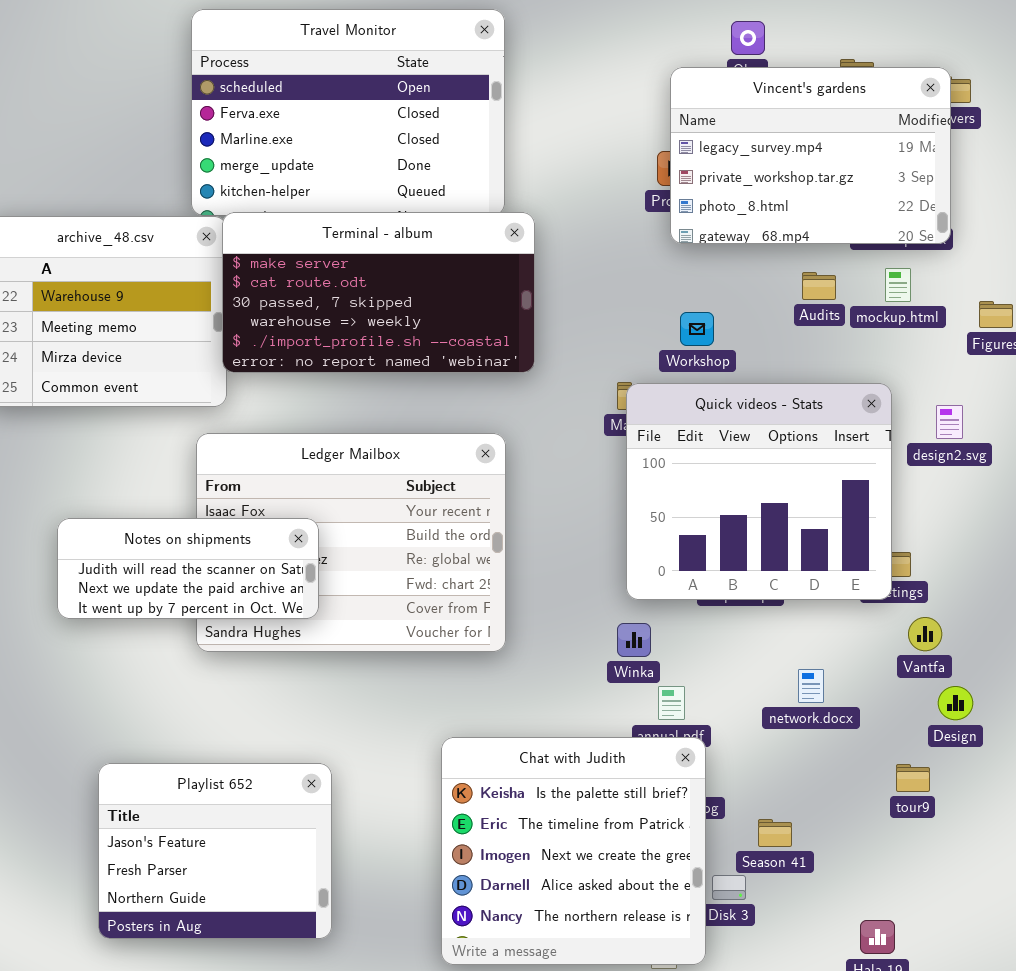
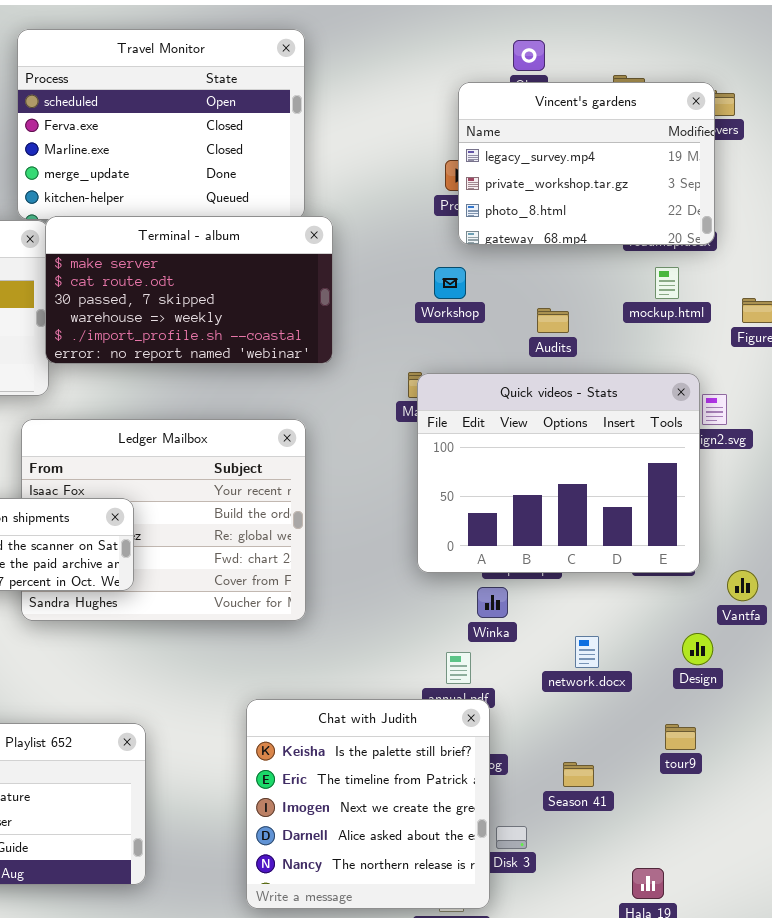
Audits: [802,272,836,300] -> [537,308,569,333], moved
Workshop: [680,312,714,346] -> [434,267,466,299], moved
Quick videos - Stats: [626,383,892,600] -> [417,373,700,573], resized
Vantfa: [908,617,942,651] -> [727,570,758,601], moved
Winka: [617,623,651,657] -> [477,587,508,618], moved
Design: [938,686,973,720] -> [682,633,713,665], moved
Season 41: [758,819,792,847] -> [563,762,594,787], moved

